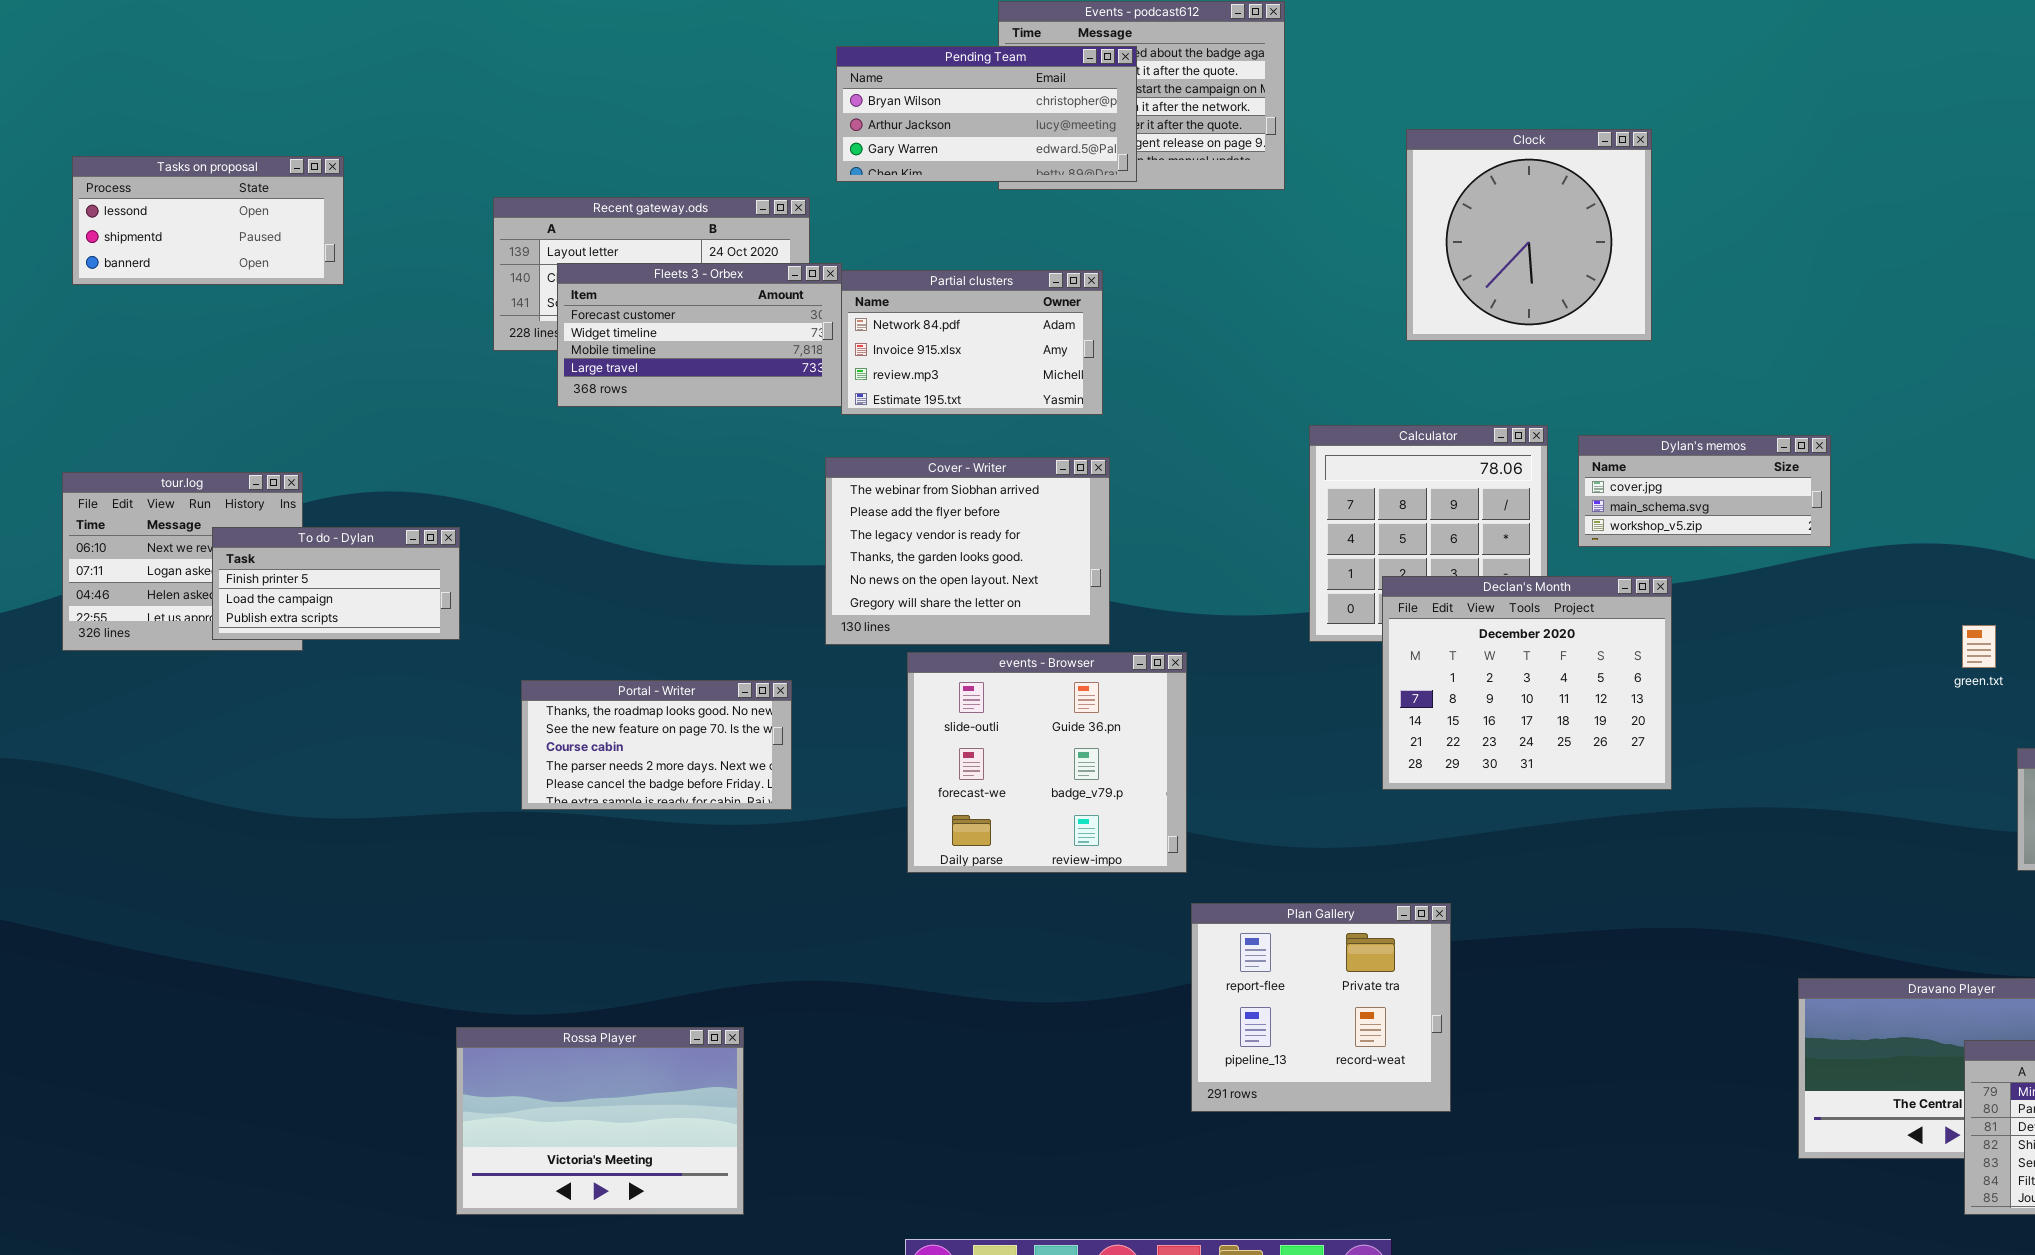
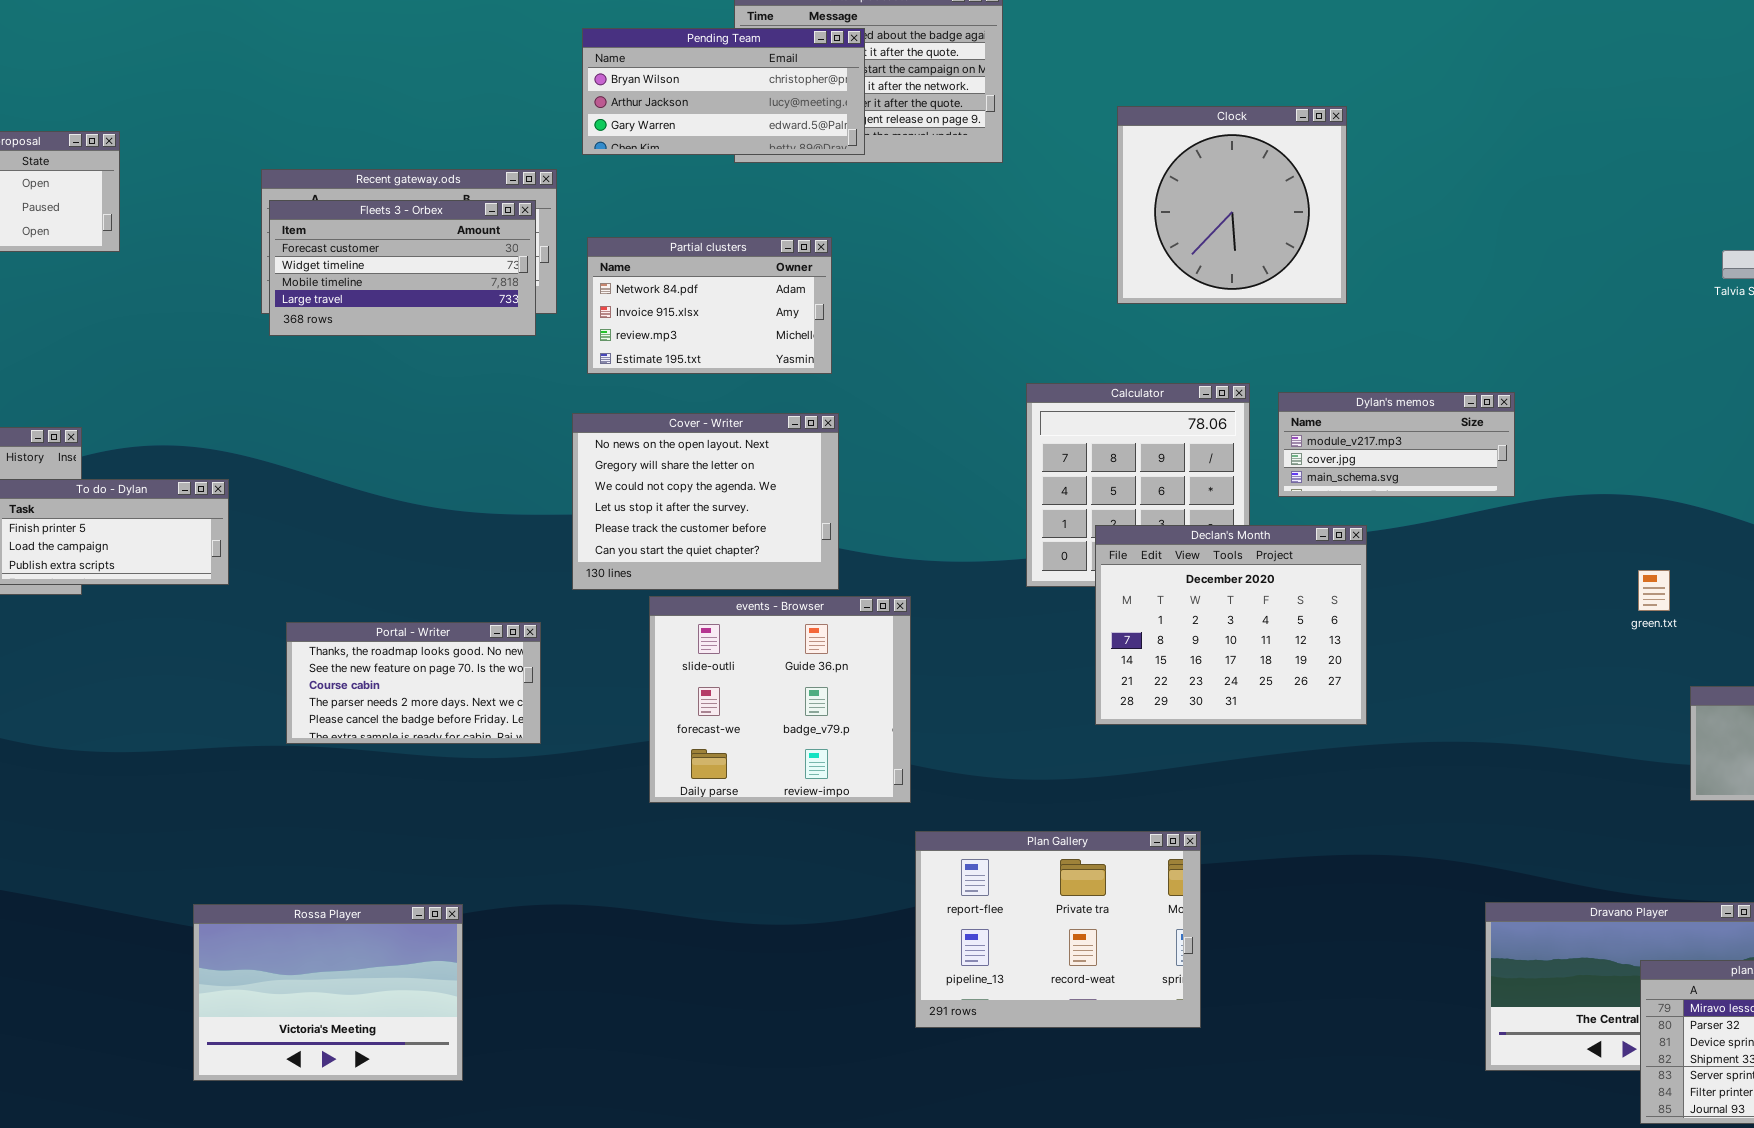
Fleets 3 - Orbex: [557,263,842,407] -> [269,200,536,336], moved
Dylan's memos: [1578,435,1831,547] -> [1278,392,1515,497], scrolled up 1 row
Cover - Writer: [825,457,1110,645] -> [572,413,839,590], scrolled down 4 rows
Plan Gallery: [1191,903,1451,1112] -> [915,831,1201,1028], resized
Rossa Player: [456,1027,744,1215] -> [193,904,463,1081], moved

